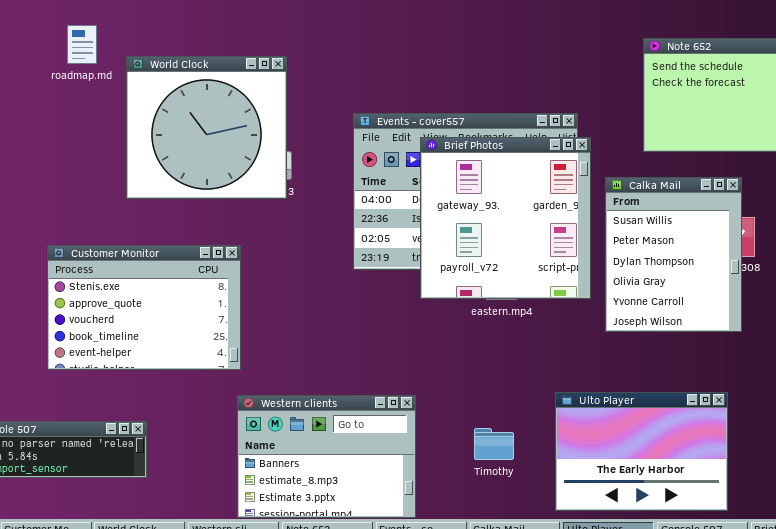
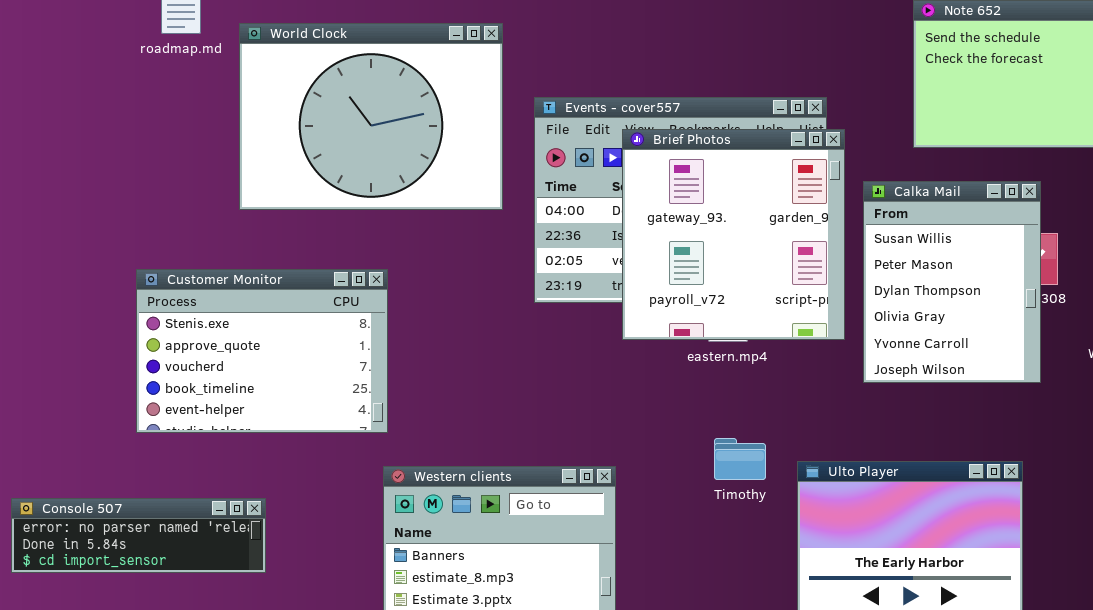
World Clock: [126,56,287,199] -> [239,23,503,210], resized
Timothy: [474,428,514,460] -> [714,438,766,480], moved

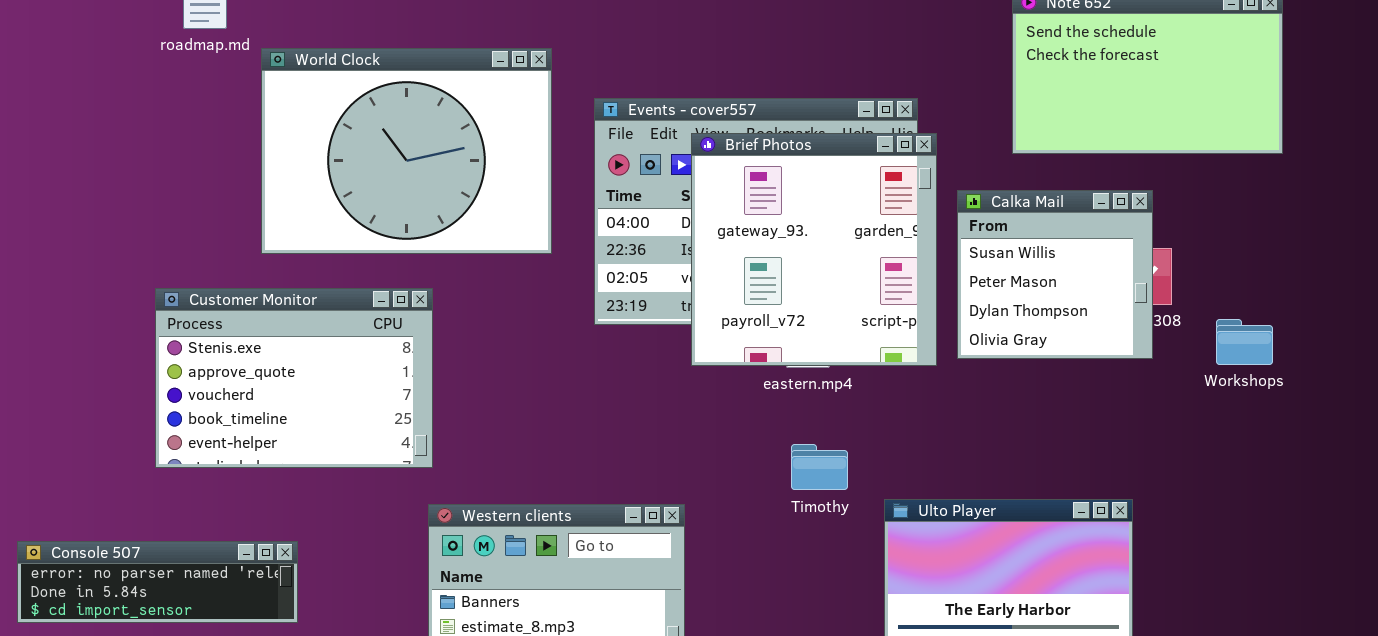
World Clock: [239,23,503,210] -> [261,48,552,254], moved
Calka Mail: [863,181,1041,383] -> [957,190,1153,359], resized
Timothy: [714,438,766,480] -> [791,444,848,490], moved

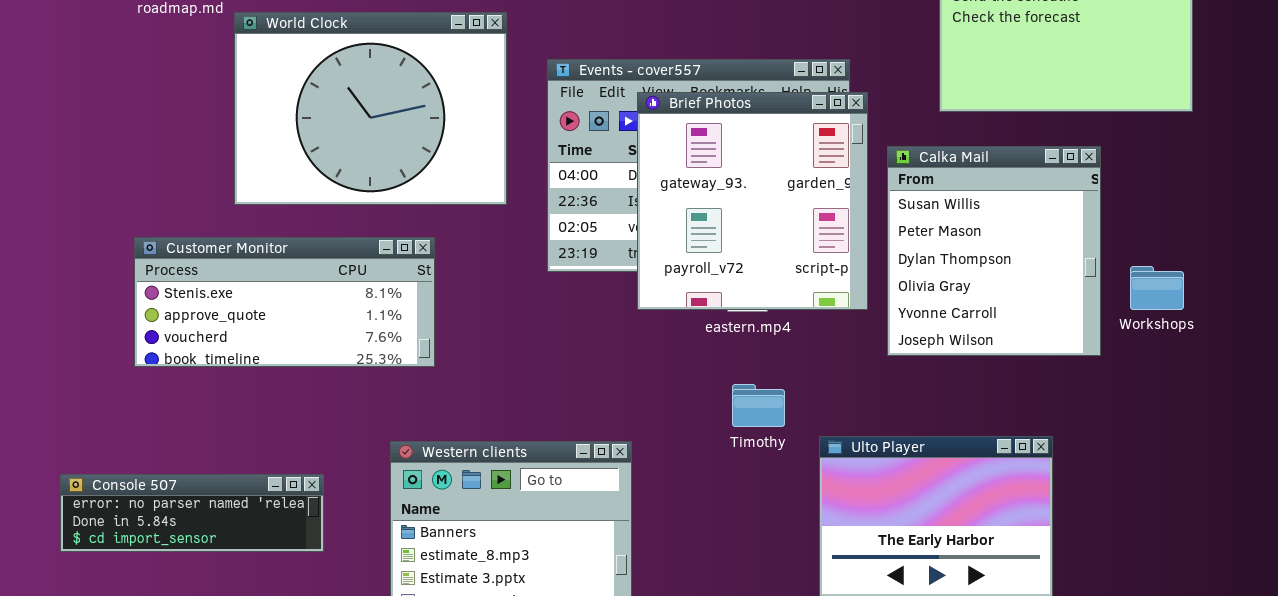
Calka Mail: [957,190,1153,359] -> [887,146,1101,356], resized
Customer Monitor: [155,288,433,468] -> [134,237,435,367], resized
Console 507: [17,541,298,623] -> [60,474,324,552], moved

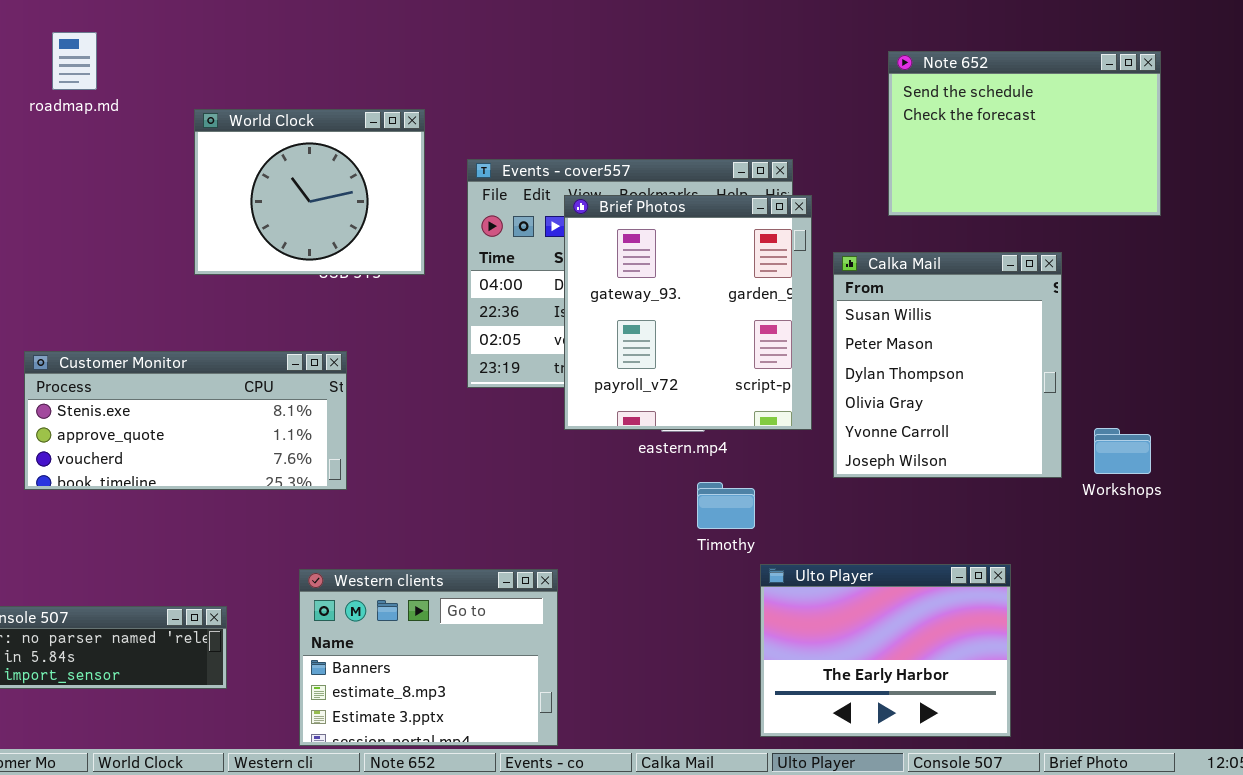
World Clock: [234,12,507,205] -> [194,109,425,275], resized
Workshops: [1130,266,1184,310] -> [1094,428,1151,474], moved
Timothy: [732,384,785,427] -> [697,482,755,529], moved

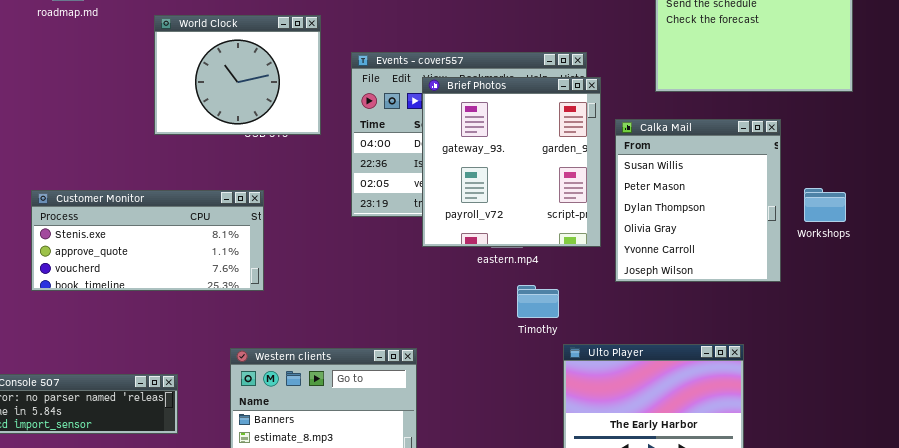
Workshops: [1094,428,1151,474] -> [804,188,846,222], moved

